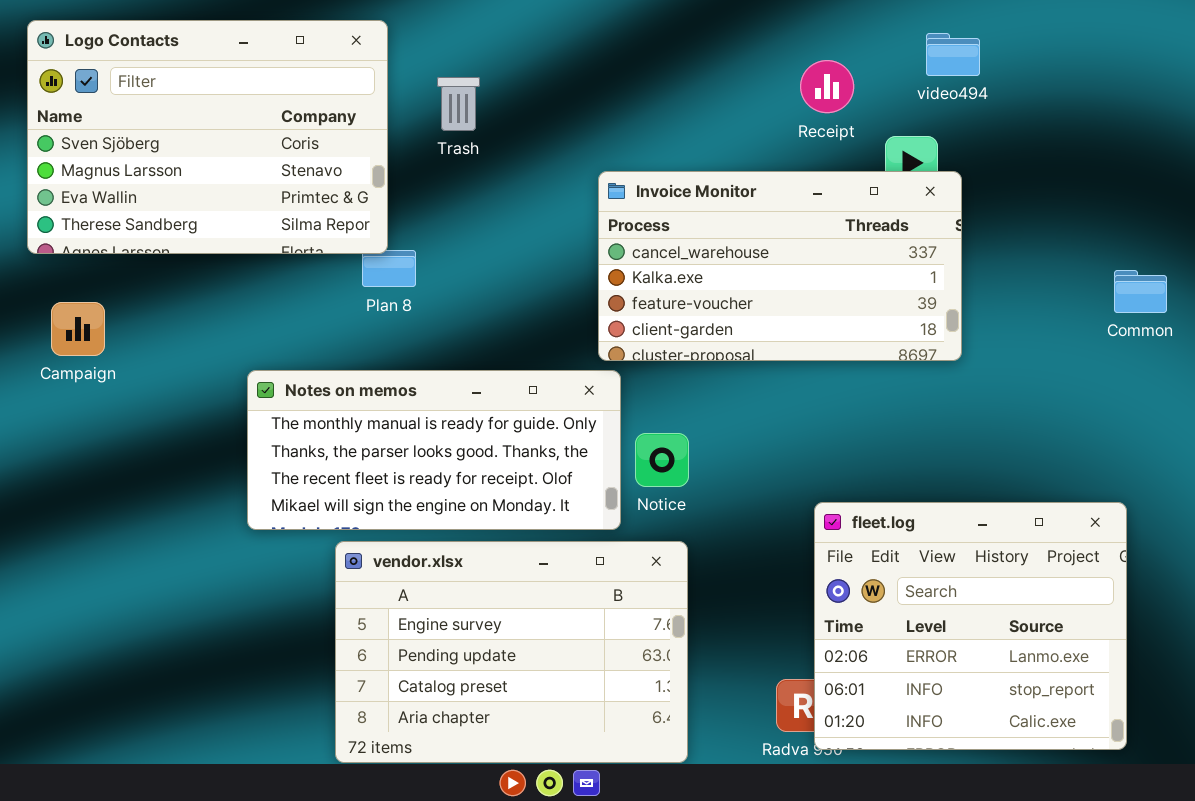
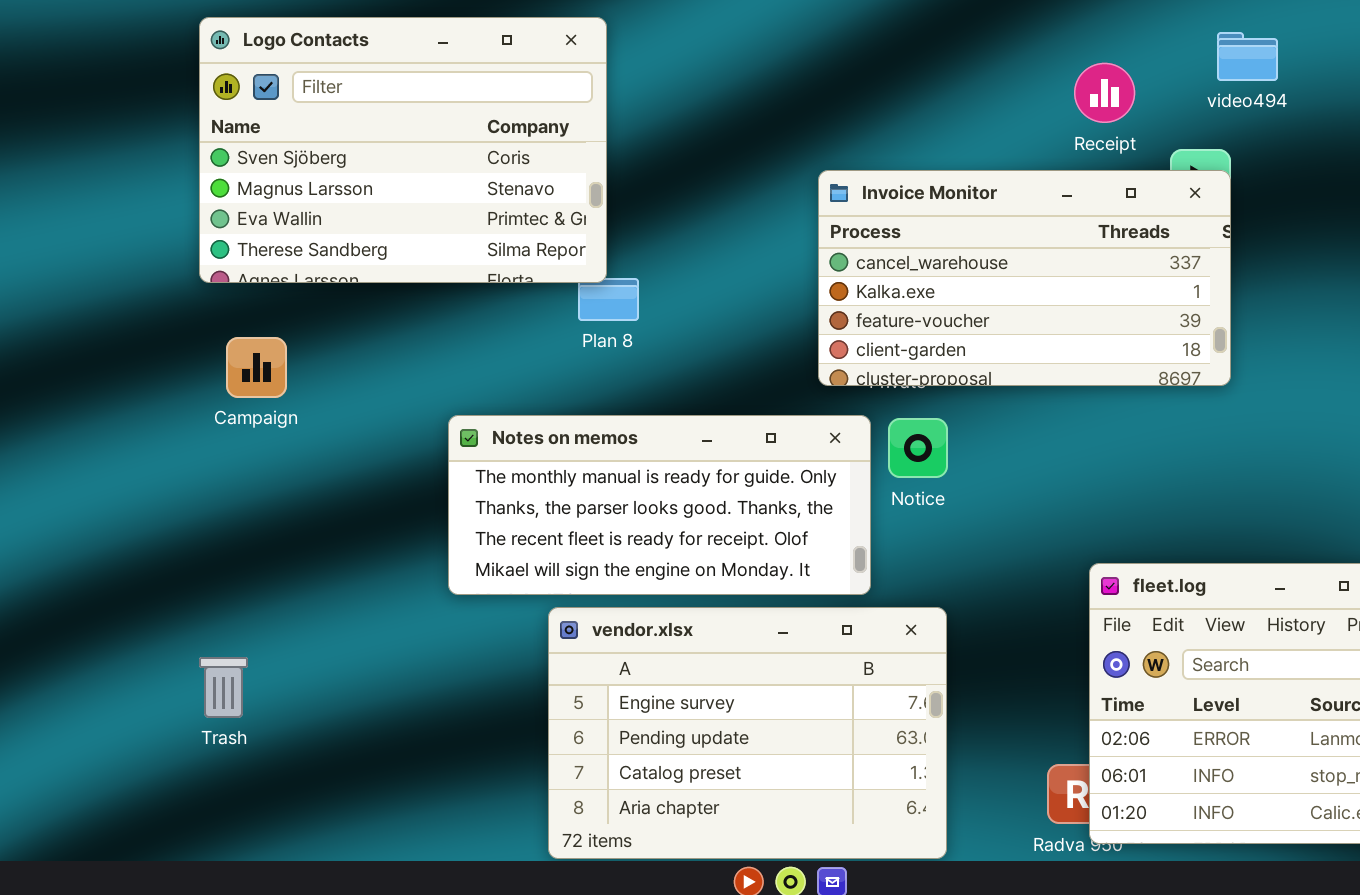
Trash: [437,77,480,131] -> [199,657,248,718], moved
Invoice Monitor: [598,171,962,361] -> [818,170,1231,386], moved
Notice: [635,433,689,487] -> [888,418,948,478], moved

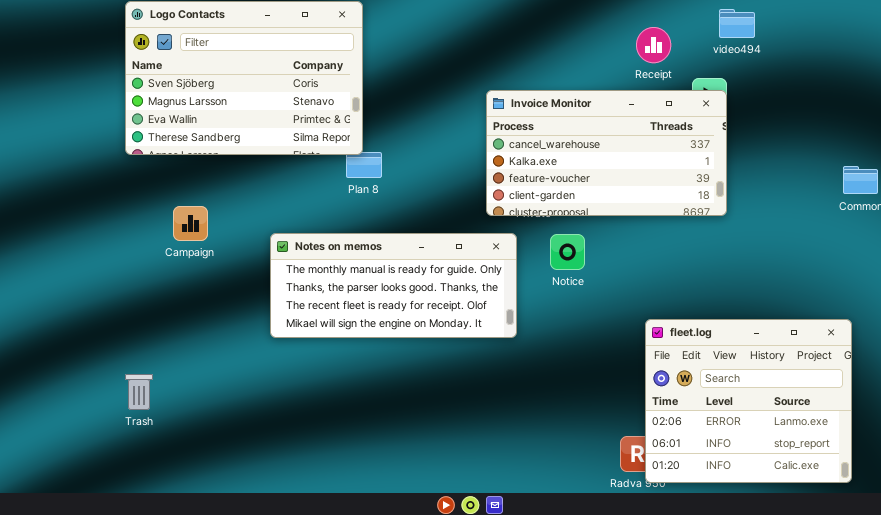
Campaign: [226,337,287,398] -> [173,206,208,241], moved
Notice: [888,418,948,478] -> [550,234,585,270], moved
vendor.xlsx: [548,607,947,859] -> none, closed

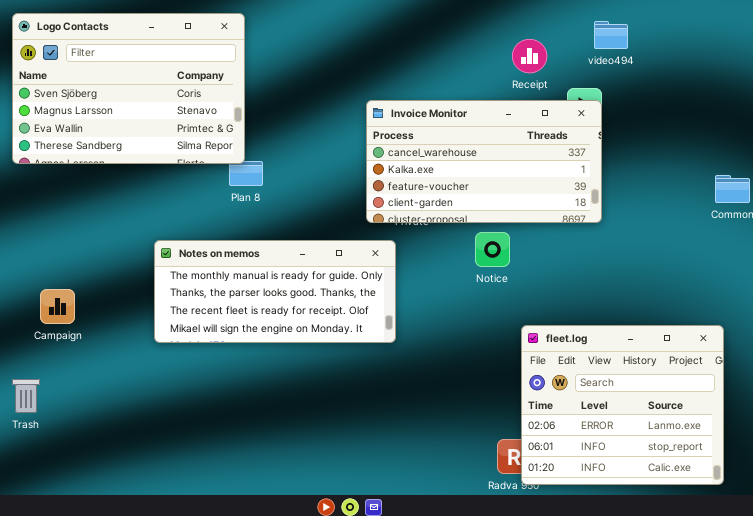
Campaign: [173,206,208,241] -> [40,289,75,324], moved
Notice: [550,234,585,270] -> [475,232,510,267], moved

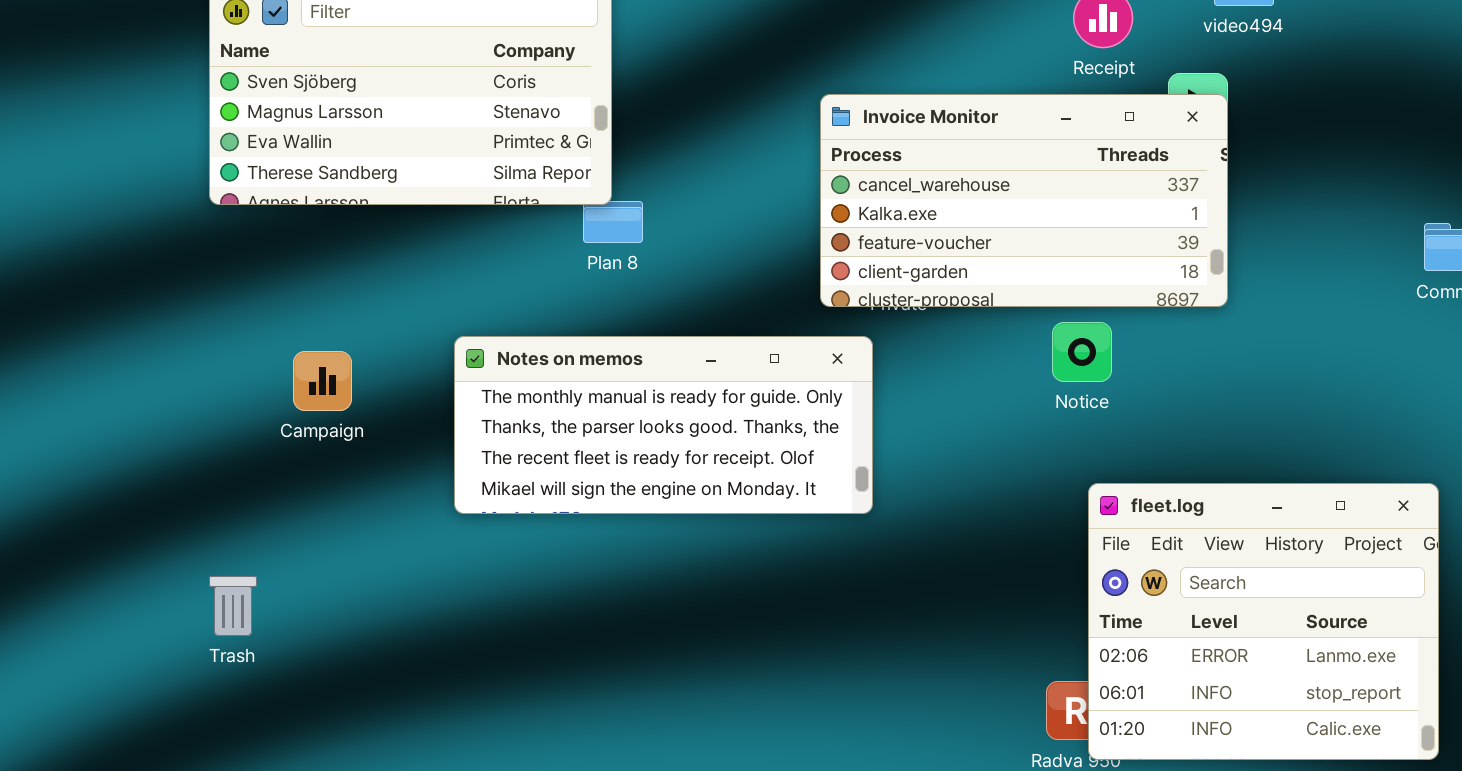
Notice: [475,232,510,267] -> [1052,322,1112,382], moved
Campaign: [40,289,75,324] -> [293,351,352,411], moved

